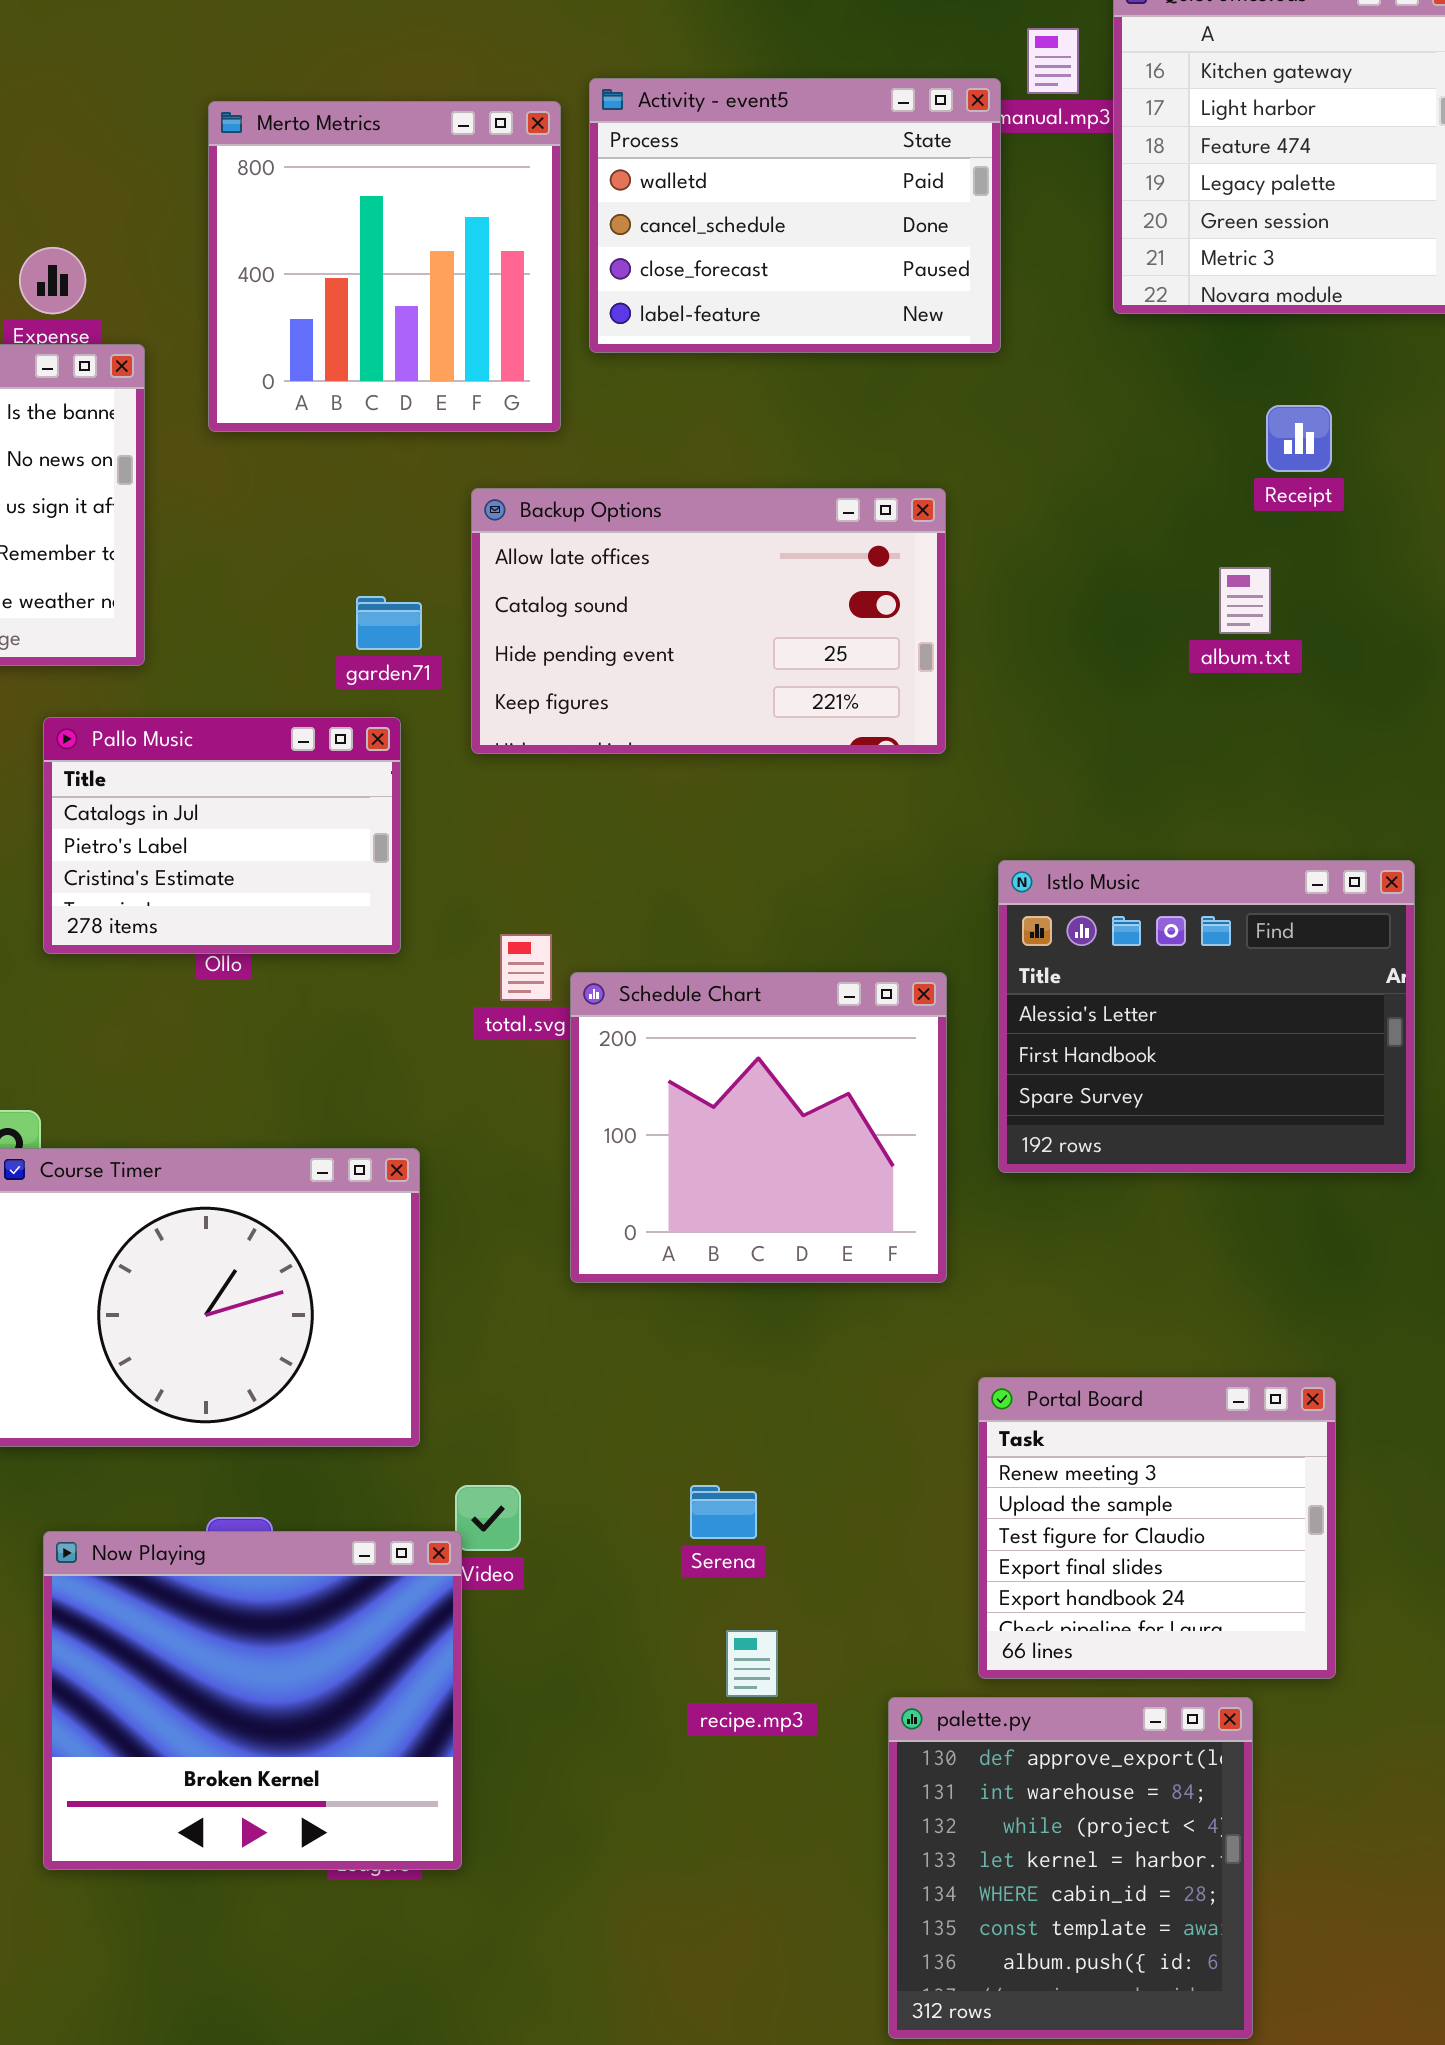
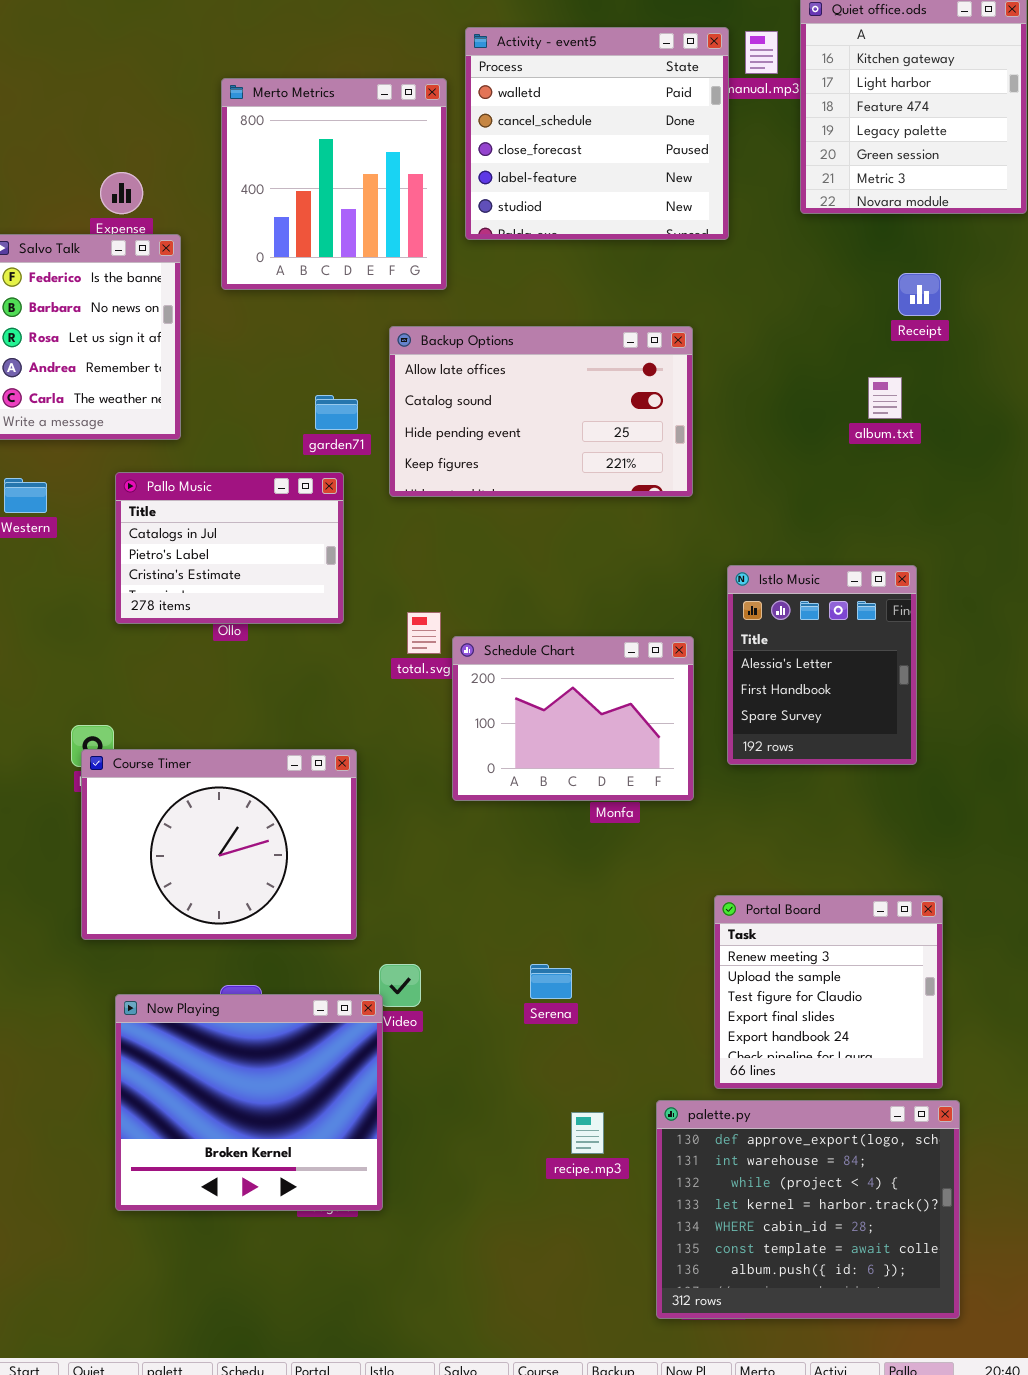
Activity - event5: [589,78,1001,353] -> [465,27,729,240], resized
Istlo Music: [998,860,1415,1173] -> [727,565,917,765], resized
Schedule Chart: [570,972,947,1283] -> [452,636,694,801], resized
recipe.mp3: [726,1630,778,1697] -> [571,1112,604,1154], moved
palette.py: [888,1697,1253,2039] -> [656,1100,960,1319], resized

